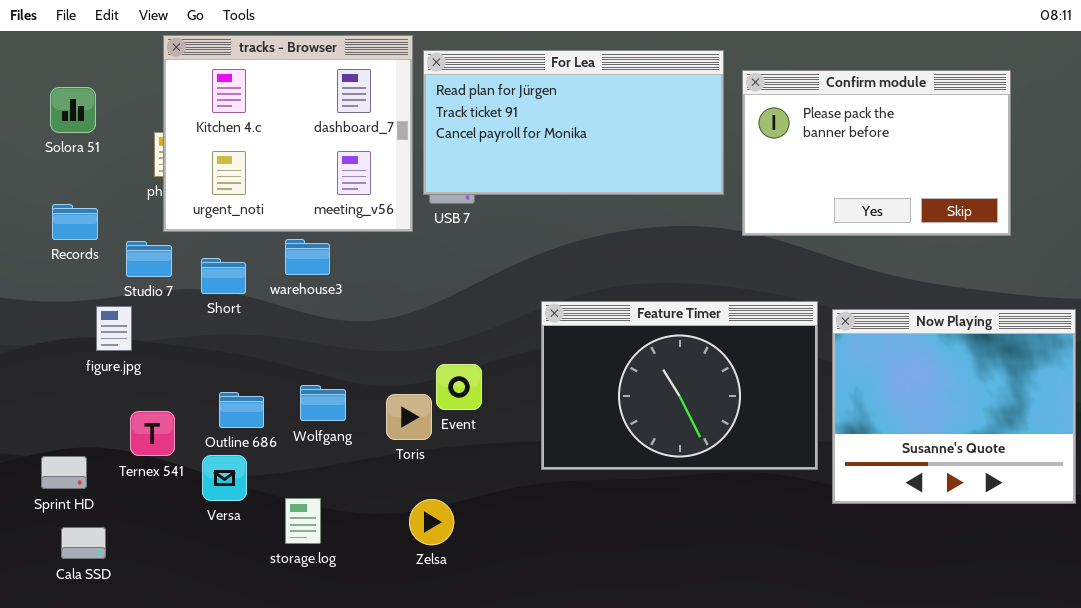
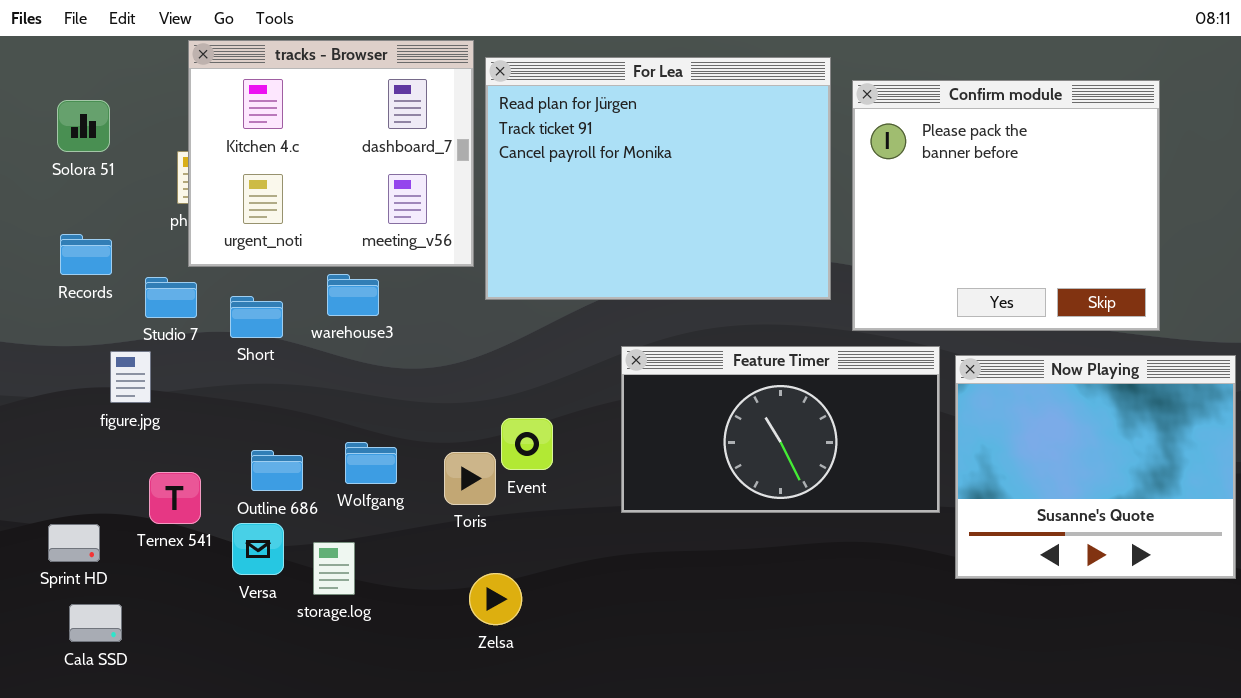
For Lea: [423,50,724,195] -> [485,57,831,300], resized
Confirm module: [742,70,1011,236] -> [852,80,1160,331], resized
Feature Timer: [541,301,818,470] -> [621,346,940,513], resized
storage.log: [285,498,321,544] -> [313,542,355,595], moved

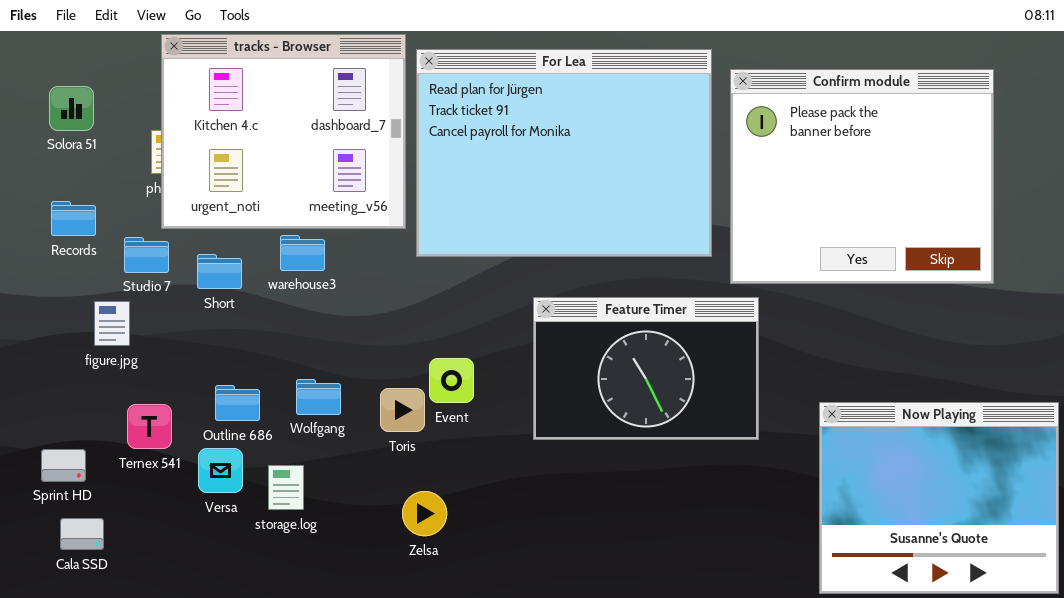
Feature Timer: [621,346,940,513] -> [533,297,759,440], resized
Now Playing: [955,355,1236,579] -> [819,402,1059,594], moved

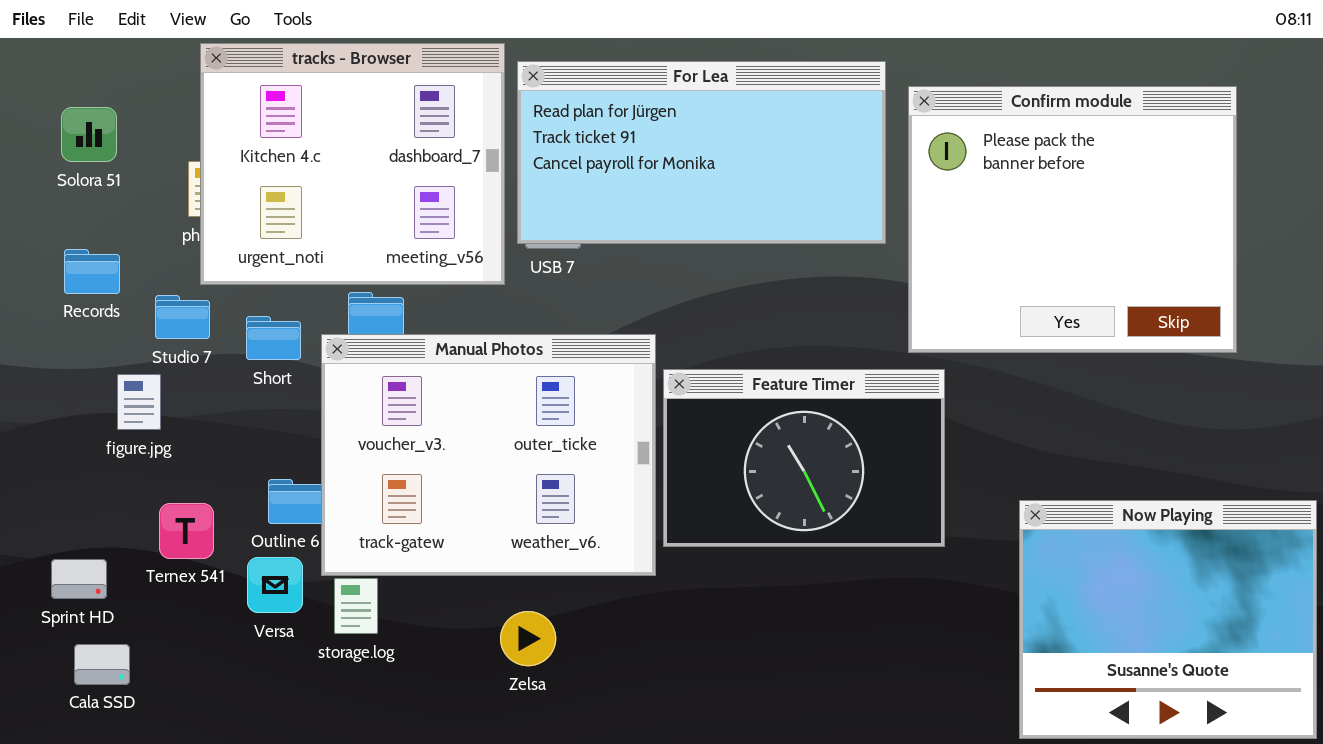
For Lea: [416,49,712,257] -> [517,61,886,244], resized
Manual Photos: none -> [321,334,656,576], opened

